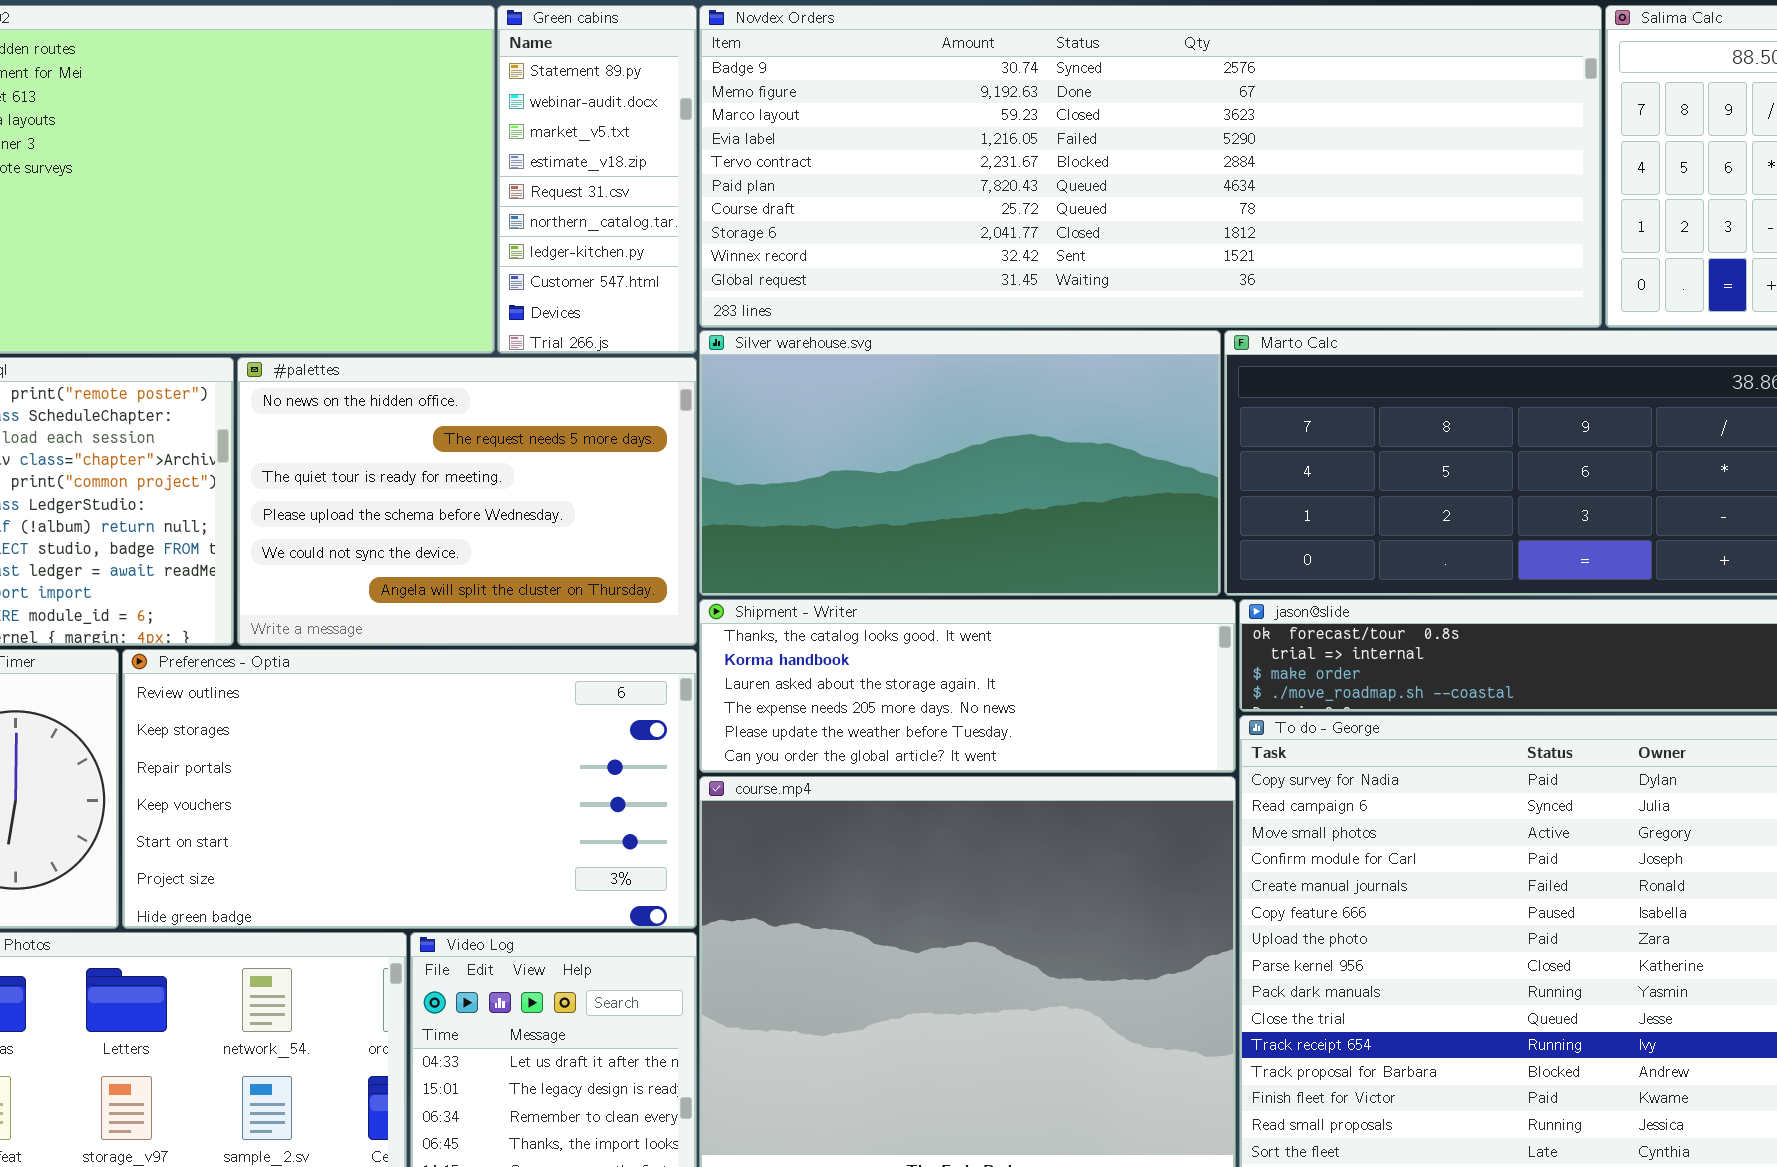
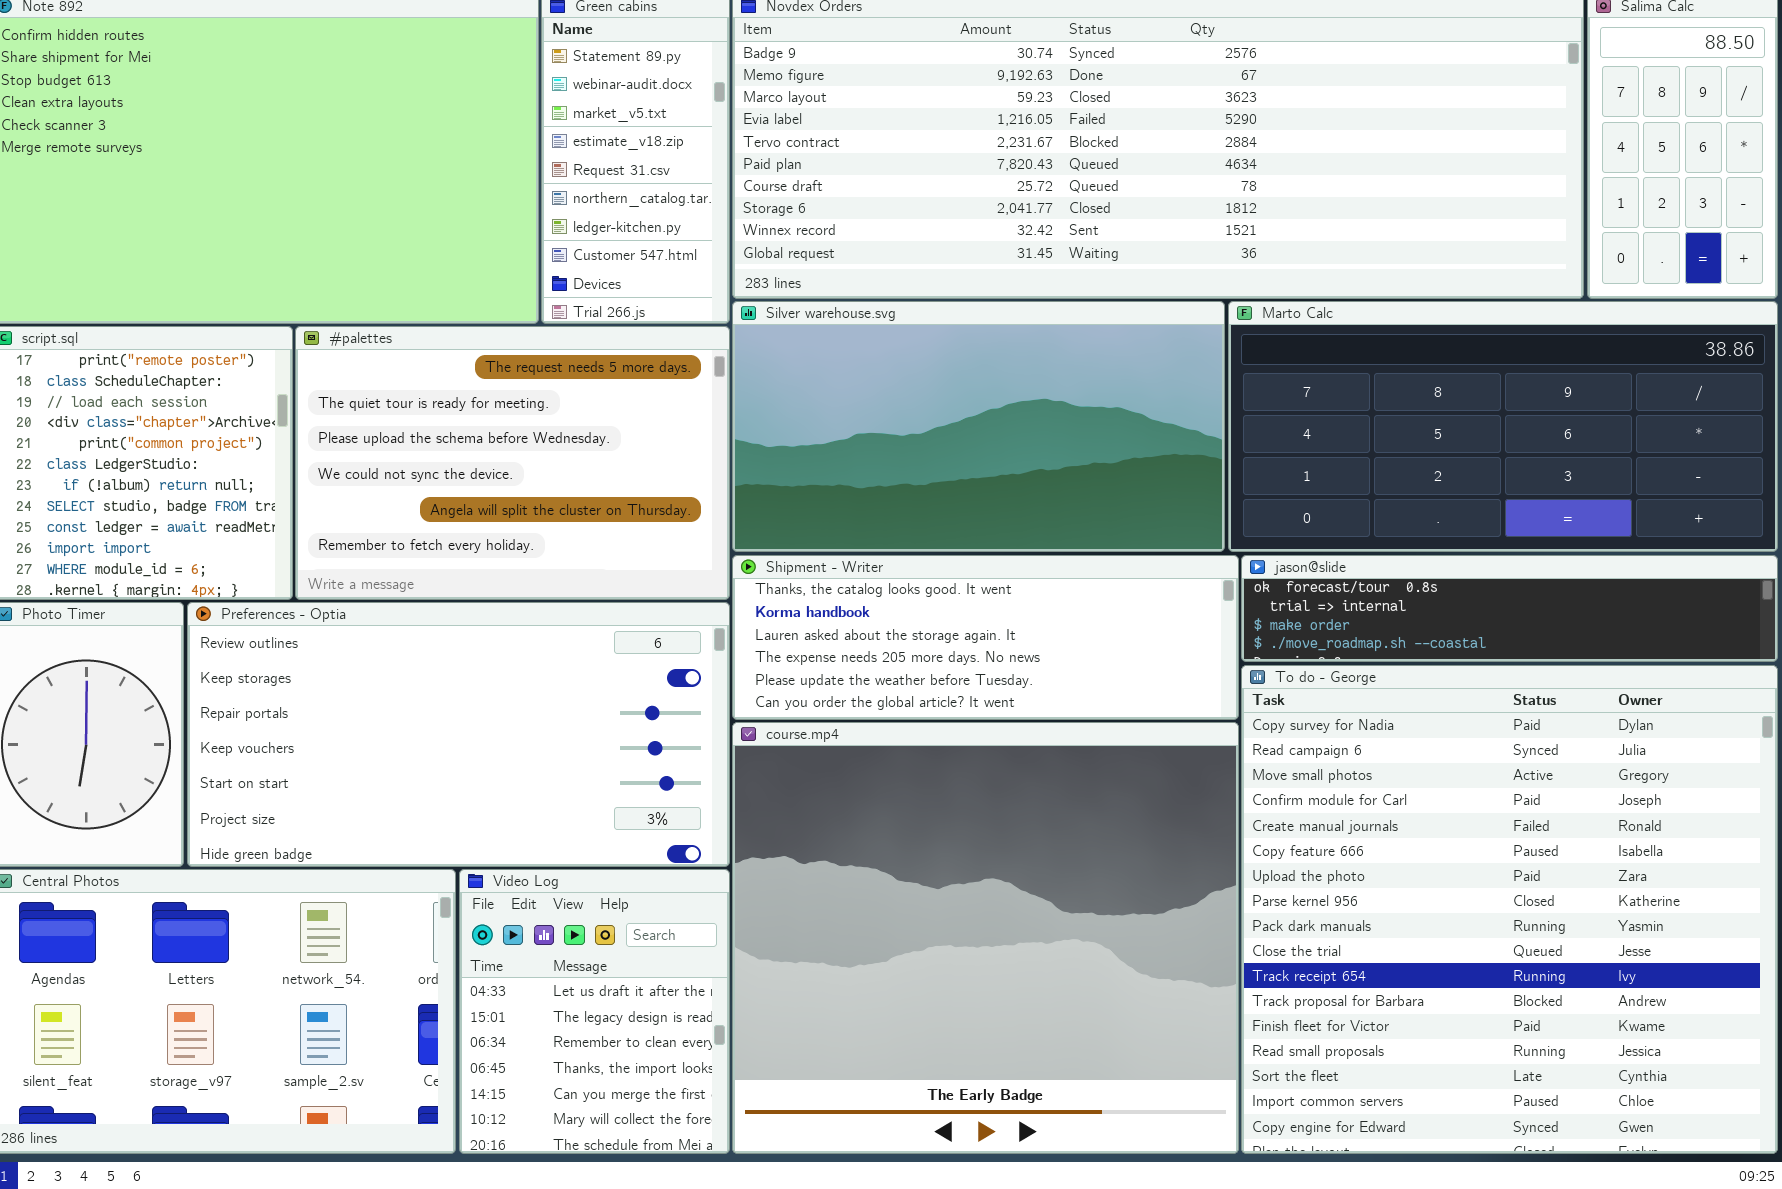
#palettes: [237,357,697,646] -> [295,326,730,600], scrolled down 1 row

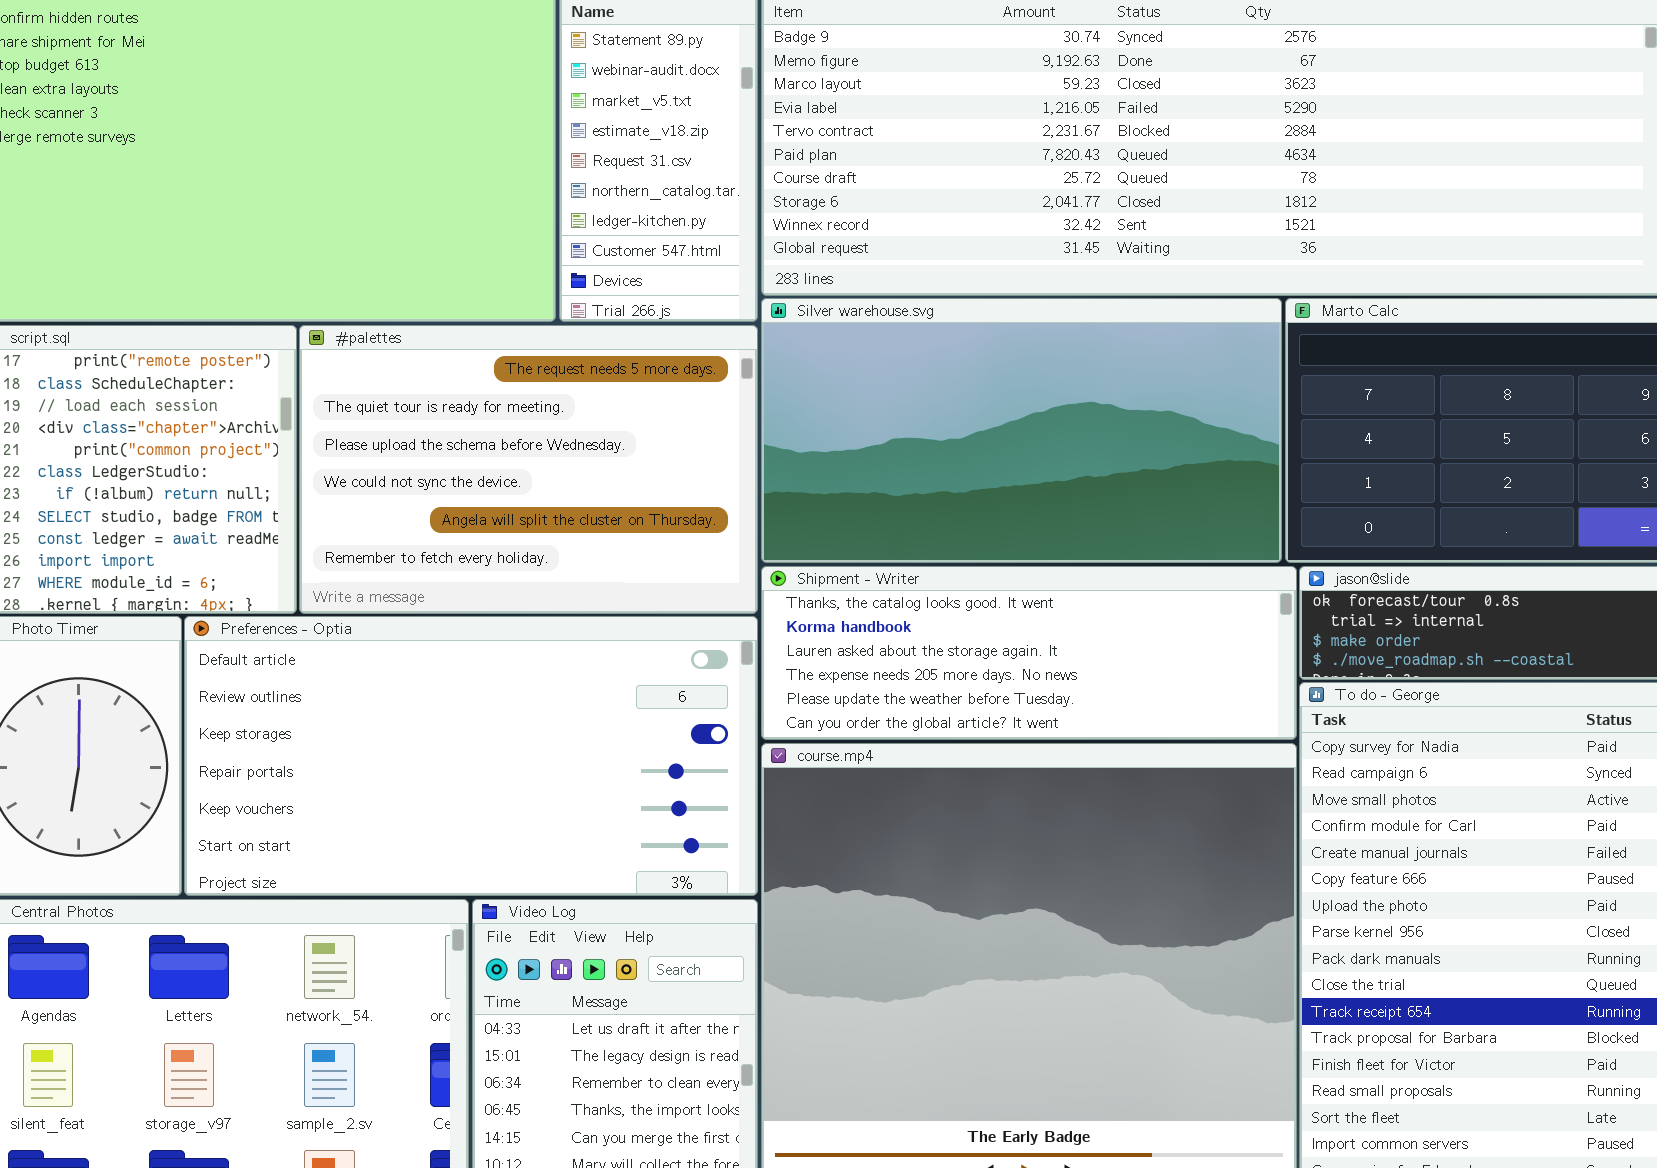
Preferences - Optia: [187,602,730,867] -> [184,616,758,896], scrolled up 1 row

